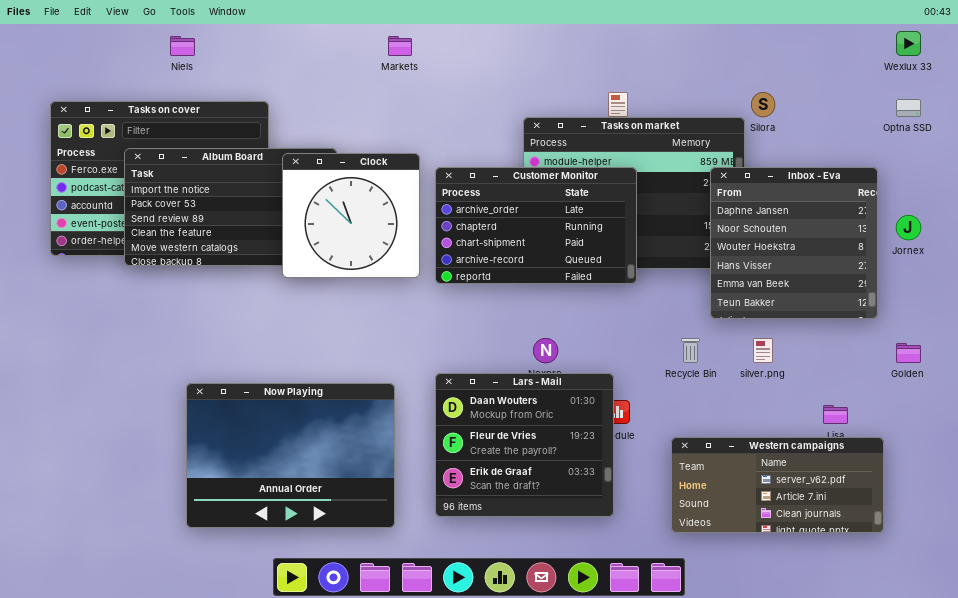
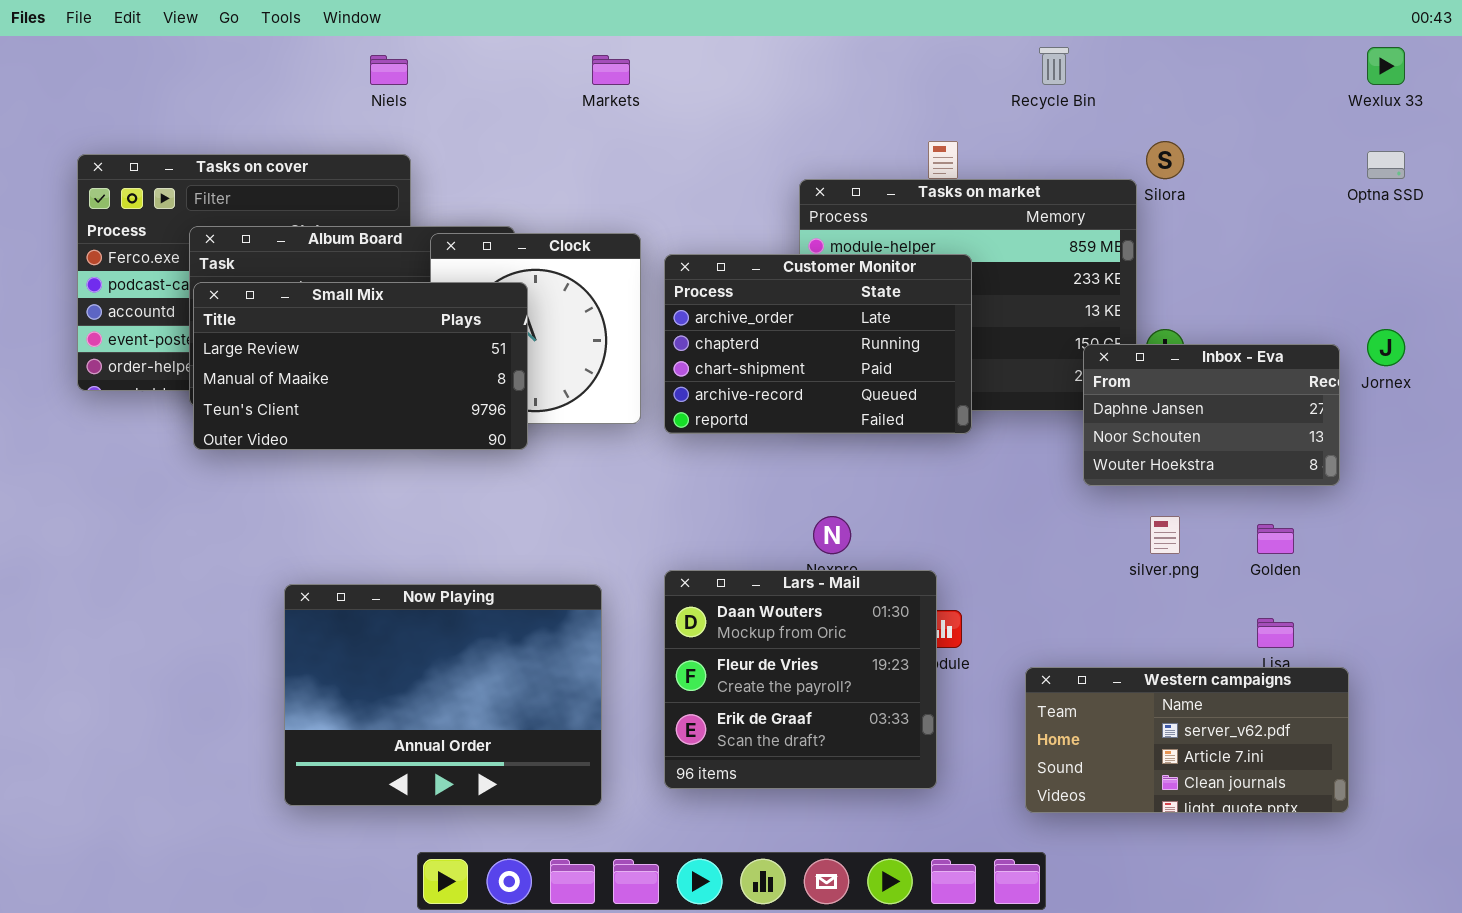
Niels: [170,36,195,56] -> [370,55,408,85], moved
Inbox - Eva: [710,167,878,319] -> [1083,344,1340,486], resized
Small Mix: none -> [193,282,528,450], opened
Recycle Bin: [681,338,700,363] -> [1039,47,1069,85], moved
Golden: [896,343,921,363] -> [1257,524,1294,554], moved

